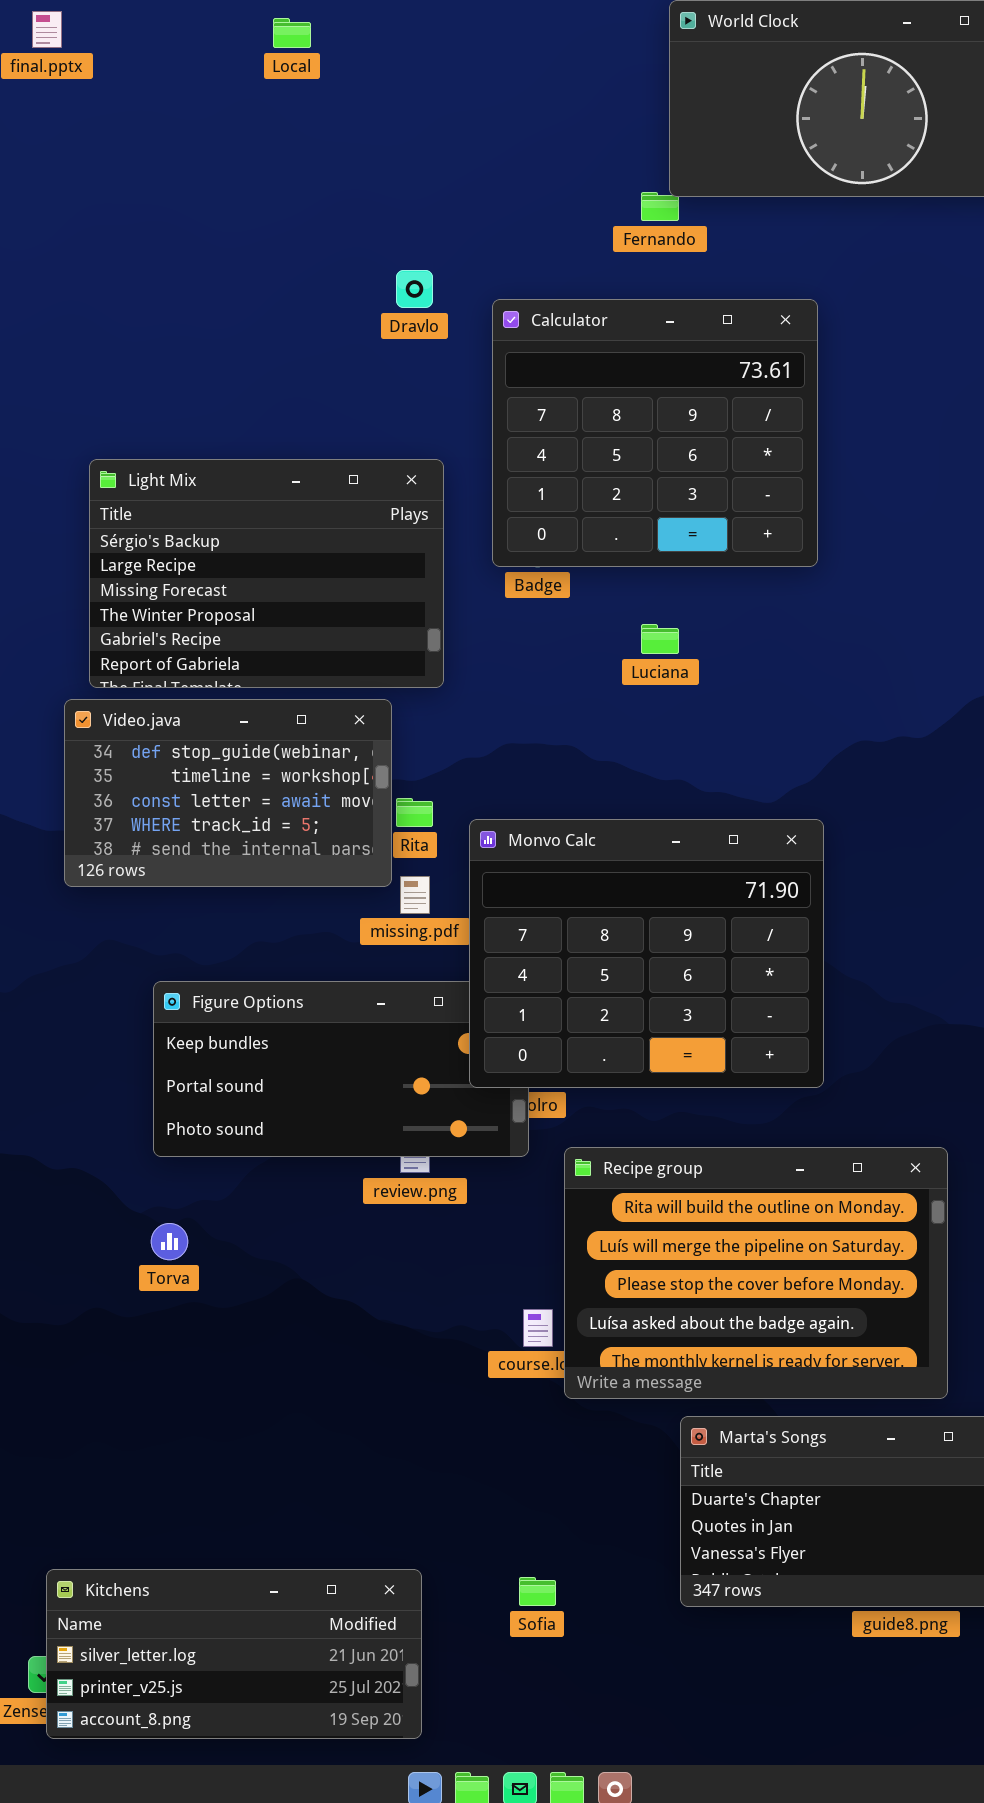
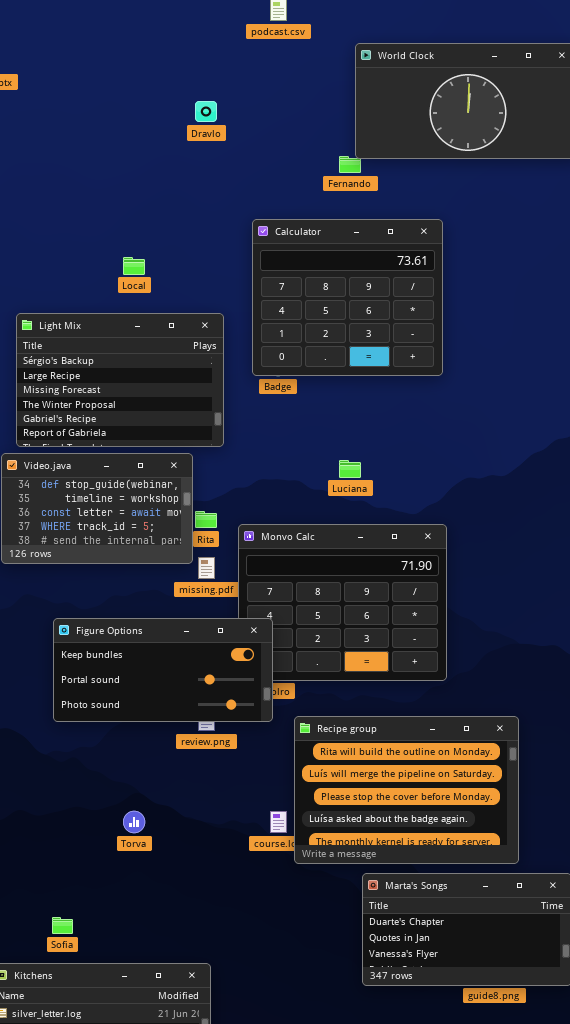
Local: [273,18,311,48] -> [123,257,145,275], moved
Dravlo: [396,270,433,308] -> [195,101,217,122], moved
Luciana: [641,624,679,654] -> [339,460,361,478], moved
Figure Options: [153,981,529,1157] -> [53,618,273,722], raised
Torva: [151,1223,188,1260] -> [123,811,145,833], moved
Sofia: [519,1577,556,1606] -> [52,917,73,934], moved

